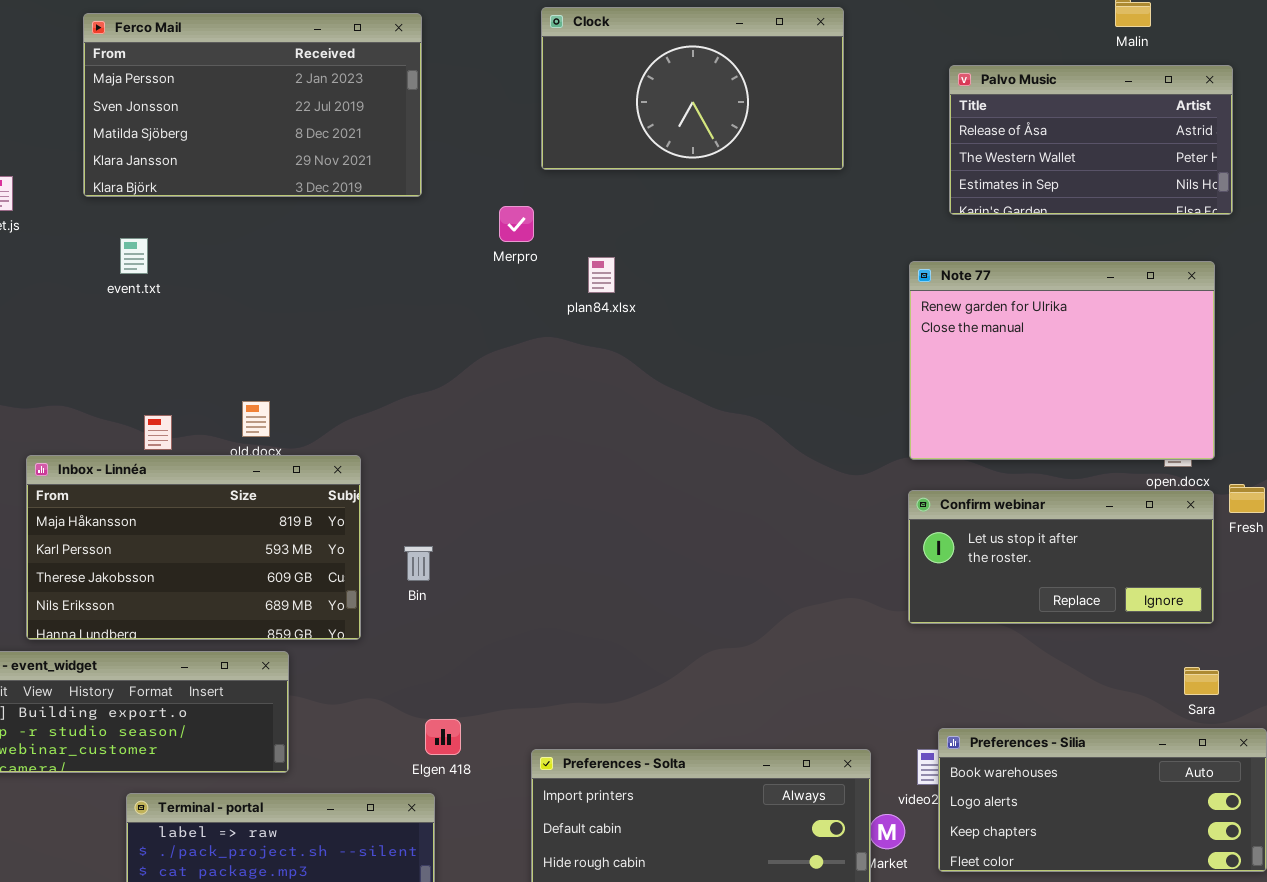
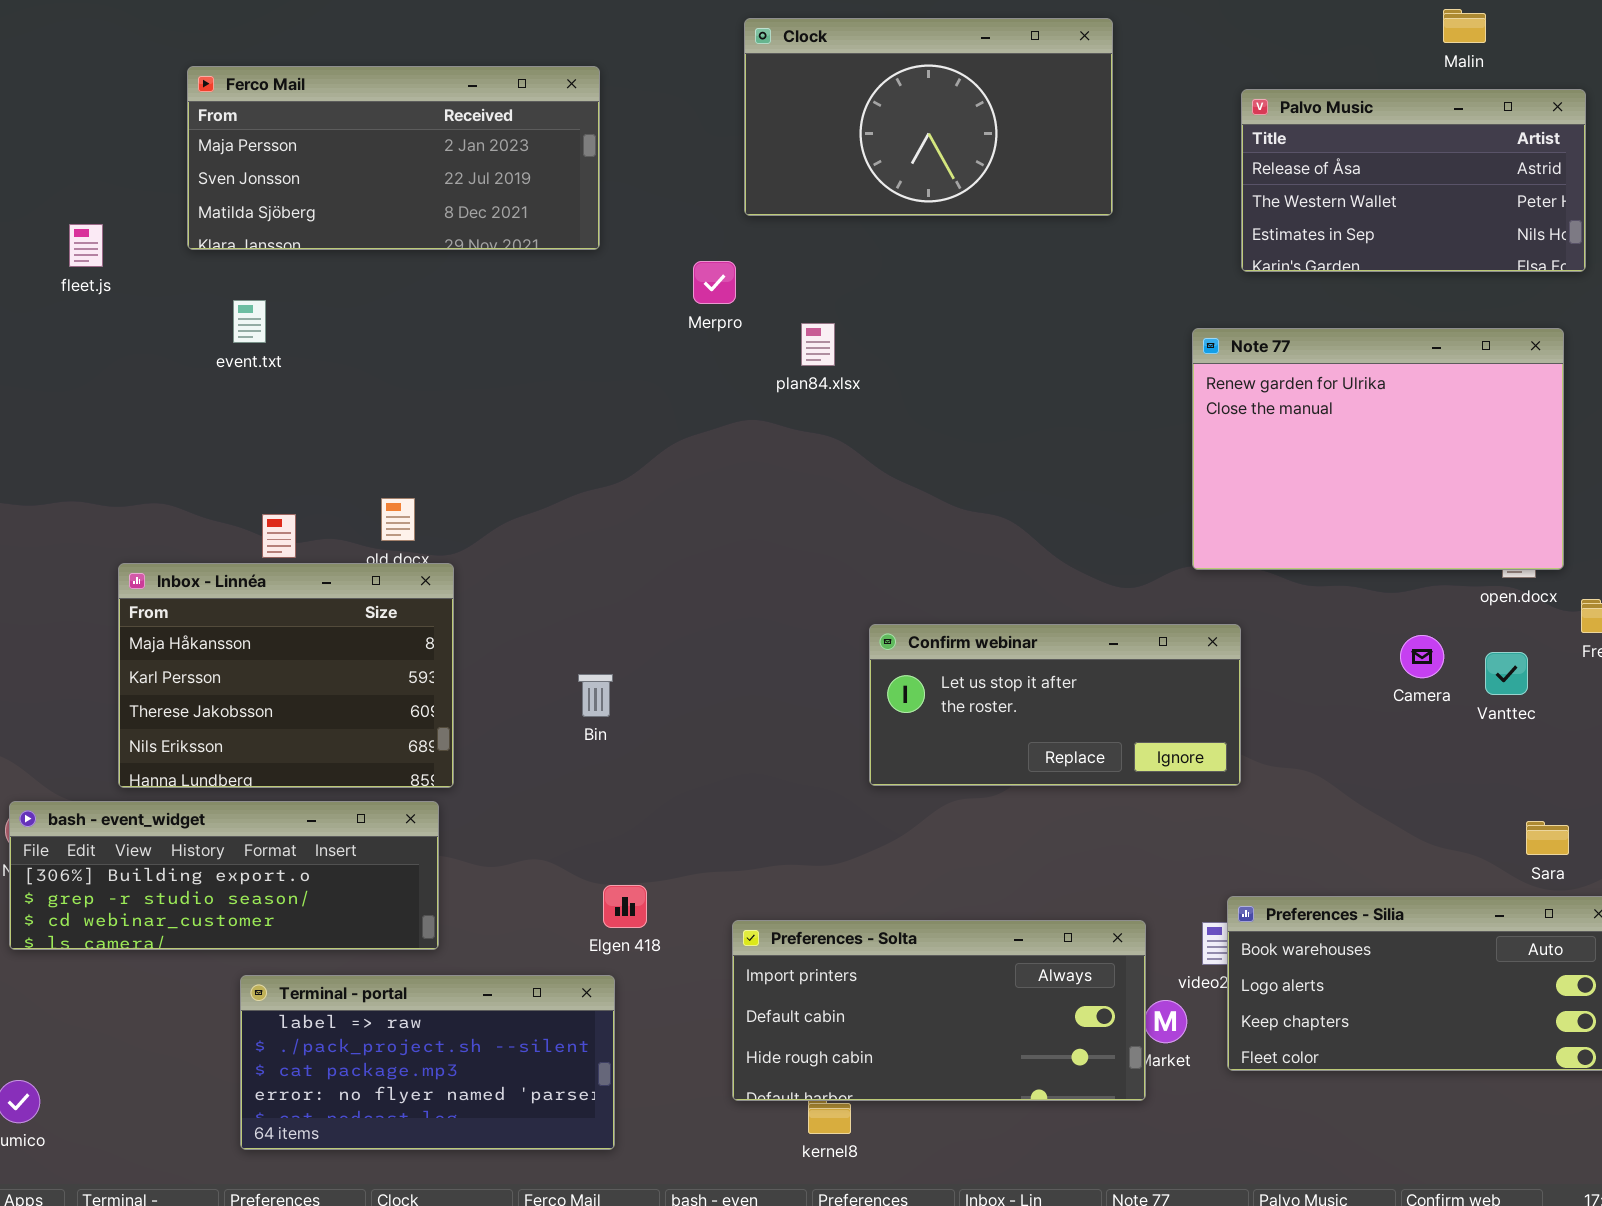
Ferco Mail: [83,13,422,197] -> [187,66,600,250], resized
Inbox - Linnéa: [26,455,361,640] -> [118,563,454,788], resized
Confirm webinar: [908,490,1214,624] -> [869,624,1241,786], moved

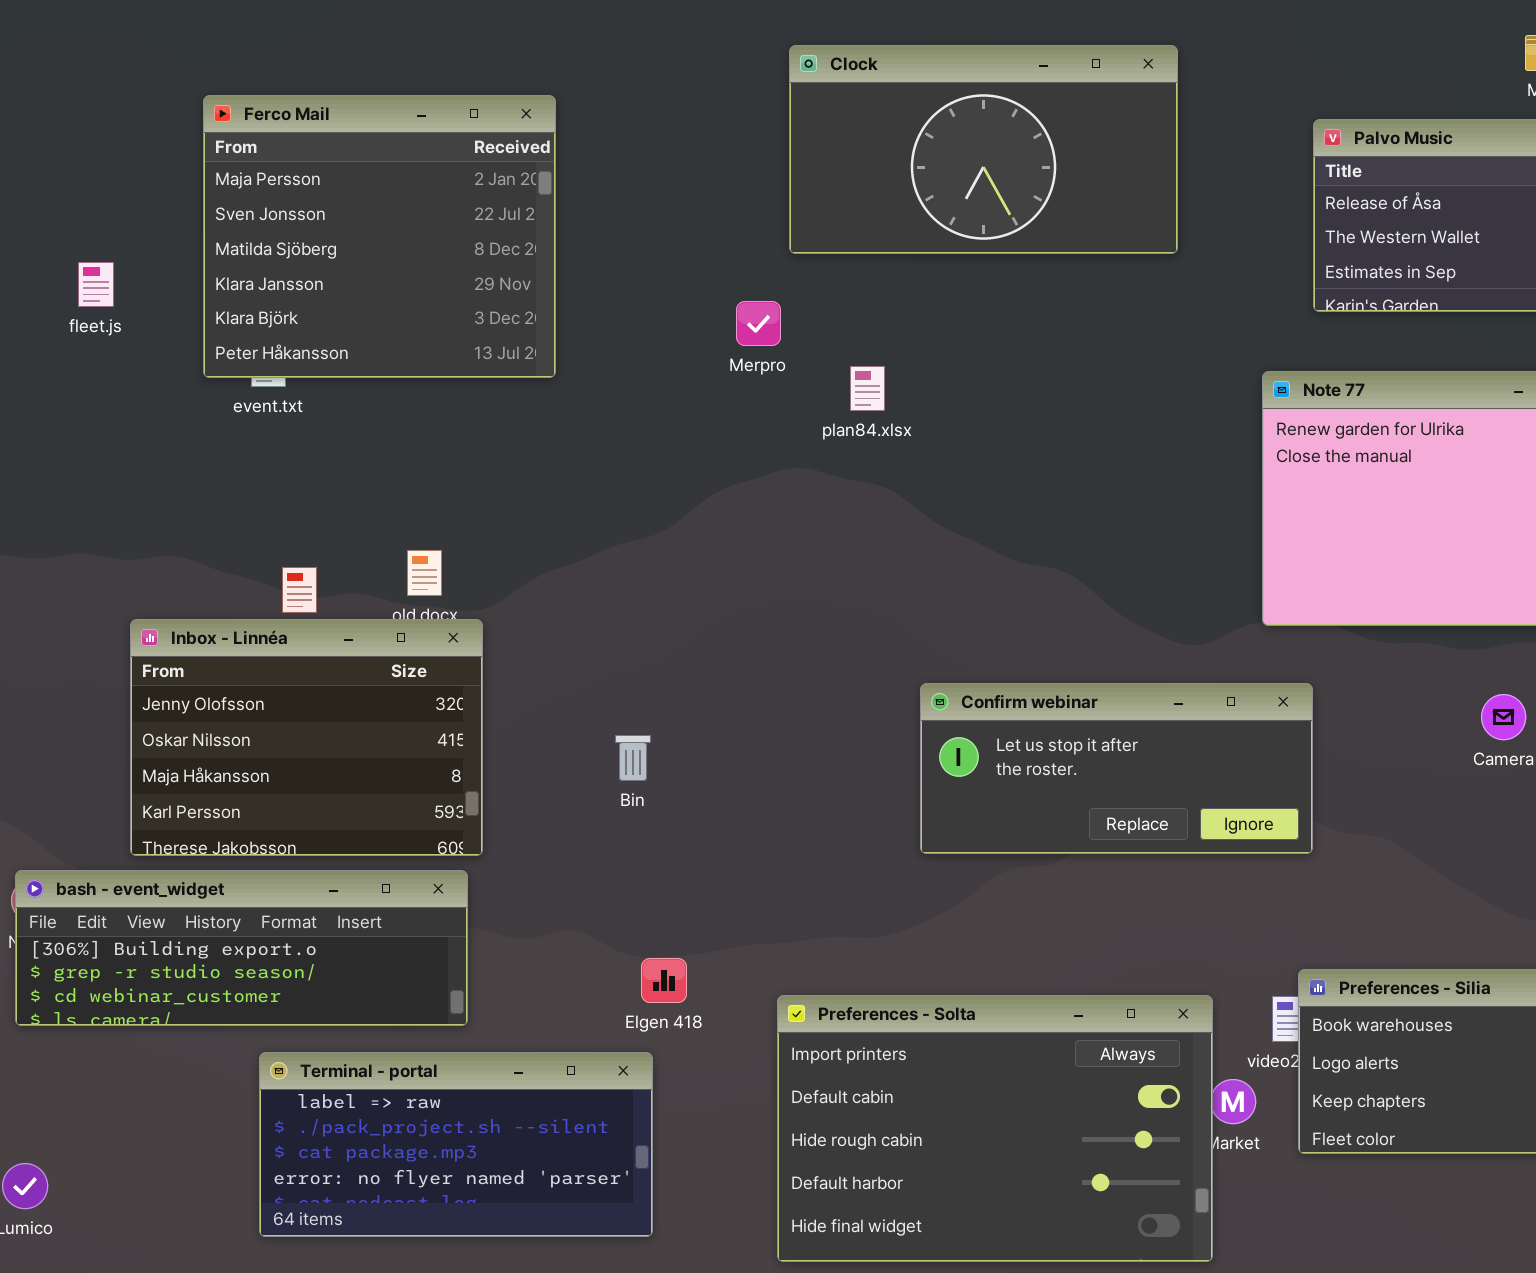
Ferco Mail: [187,66,600,250] -> [203,95,556,378], resized
Inbox - Linnéa: [118,563,454,788] -> [130,619,483,856], scrolled up 2 rows
Preferences - Solta: [732,920,1146,1101] -> [777,995,1213,1262], resized

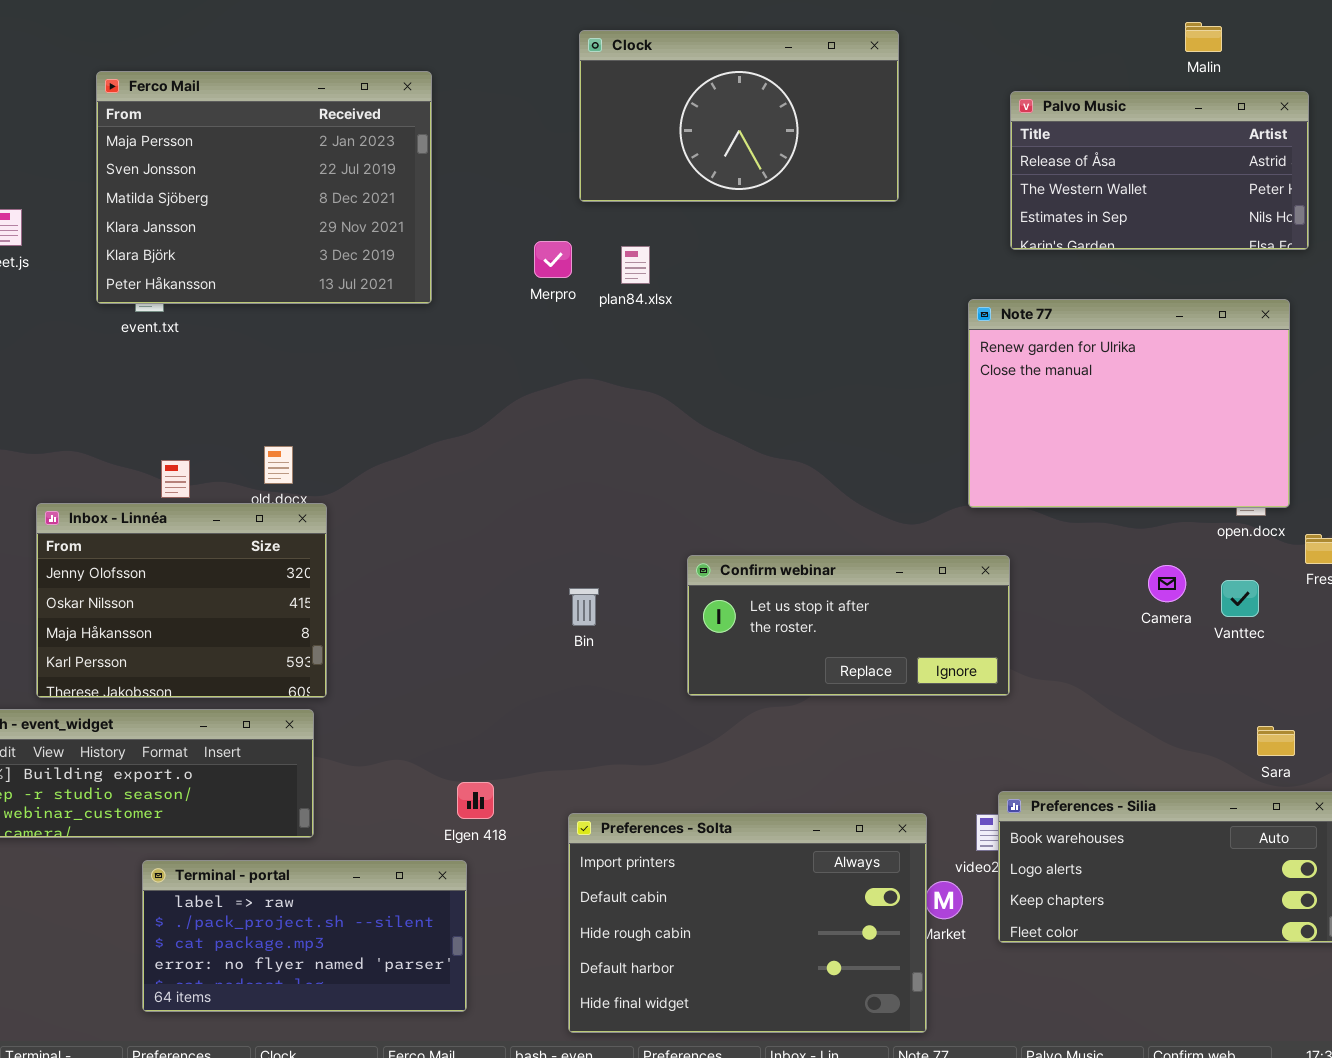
Ferco Mail: [203,95,556,378] -> [96,71,432,304], resized
plan84.xlsx: [850,366,885,411] -> [621,246,650,284], moved
Bin: [615,735,651,781] -> [569,588,599,626], moved

